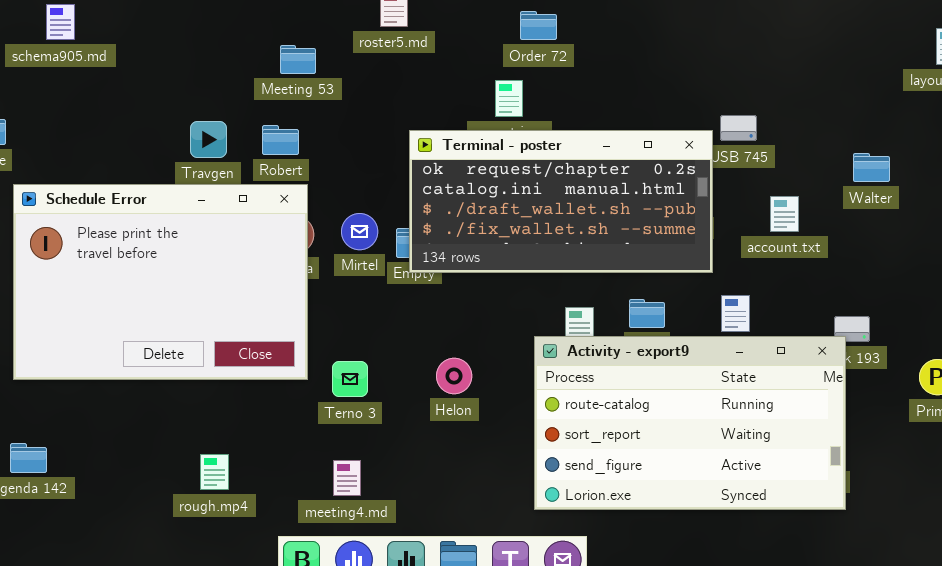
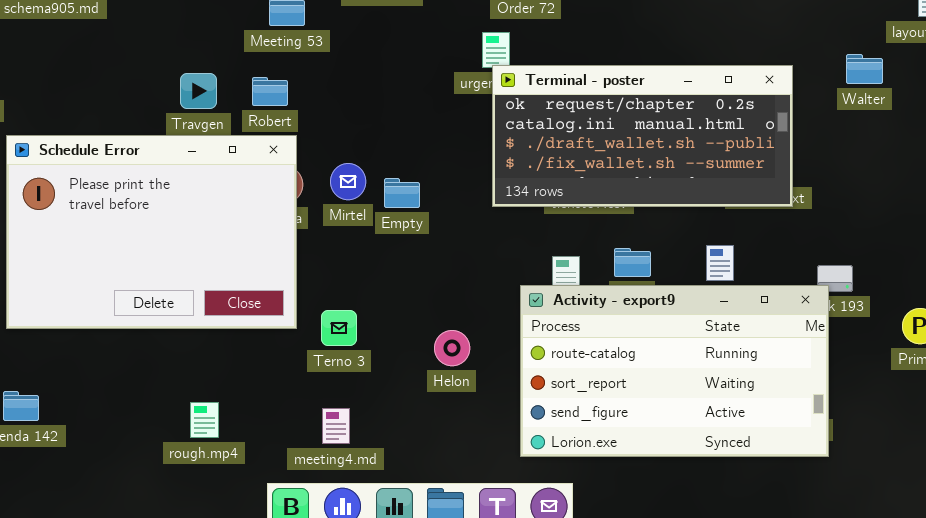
Terminal - poster: [409,130,713,273] -> [492,65,793,207], moved
Walter: [853,153,890,182] -> [846,54,883,84], moved
Helon: [436,358,472,394] -> [434,330,470,366], moved

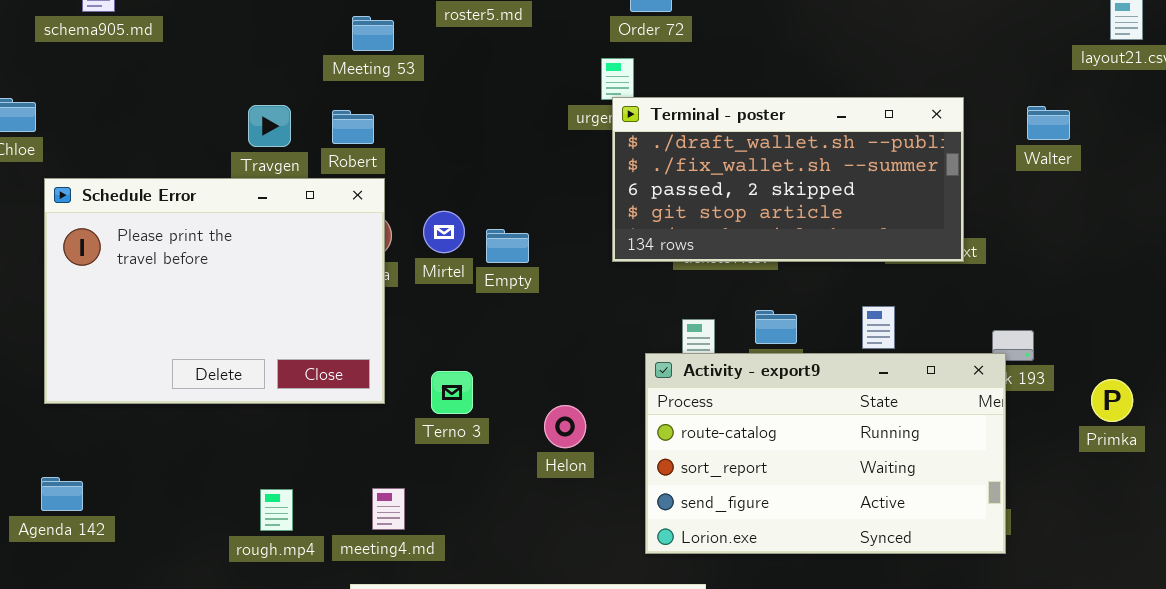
Walter: [846,54,883,84] -> [1027,106,1070,140], moved
Terminal - poster: [492,65,793,207] -> [612,97,964,262], scrolled down 2 rows
Terno 3: [321,310,357,346] -> [431,371,473,414], moved
meeting4.md: [322,408,350,444] -> [372,488,405,530], moved

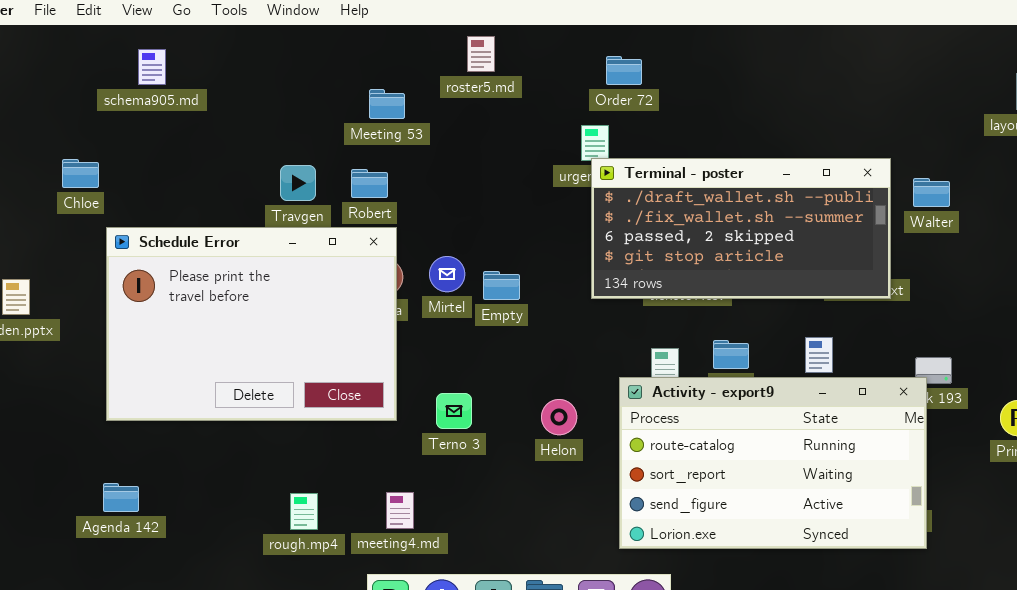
Walter: [1027,106,1070,140] -> [913,178,950,207], moved
Helon: [544,405,586,448] -> [541,399,577,435], moved

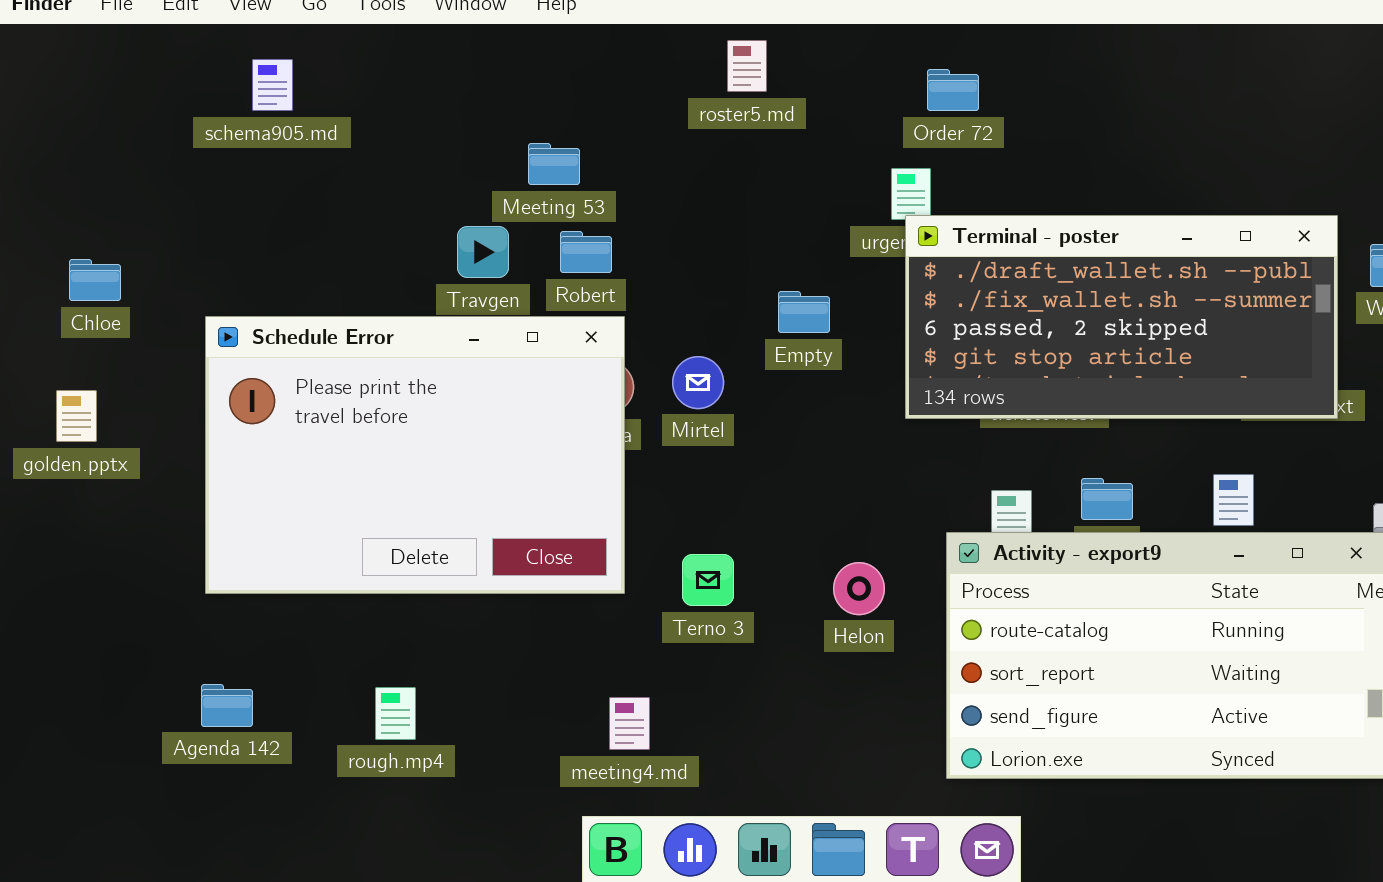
Meeting 53: [369,89,405,119] -> [528,143,580,185], moved
Chloe: [62,159,99,188] -> [69,259,121,301], moved
Empty: [483,271,520,300] -> [778,291,830,333], moved
rough.mp4: [290,493,318,530] -> [375,687,416,740], moved

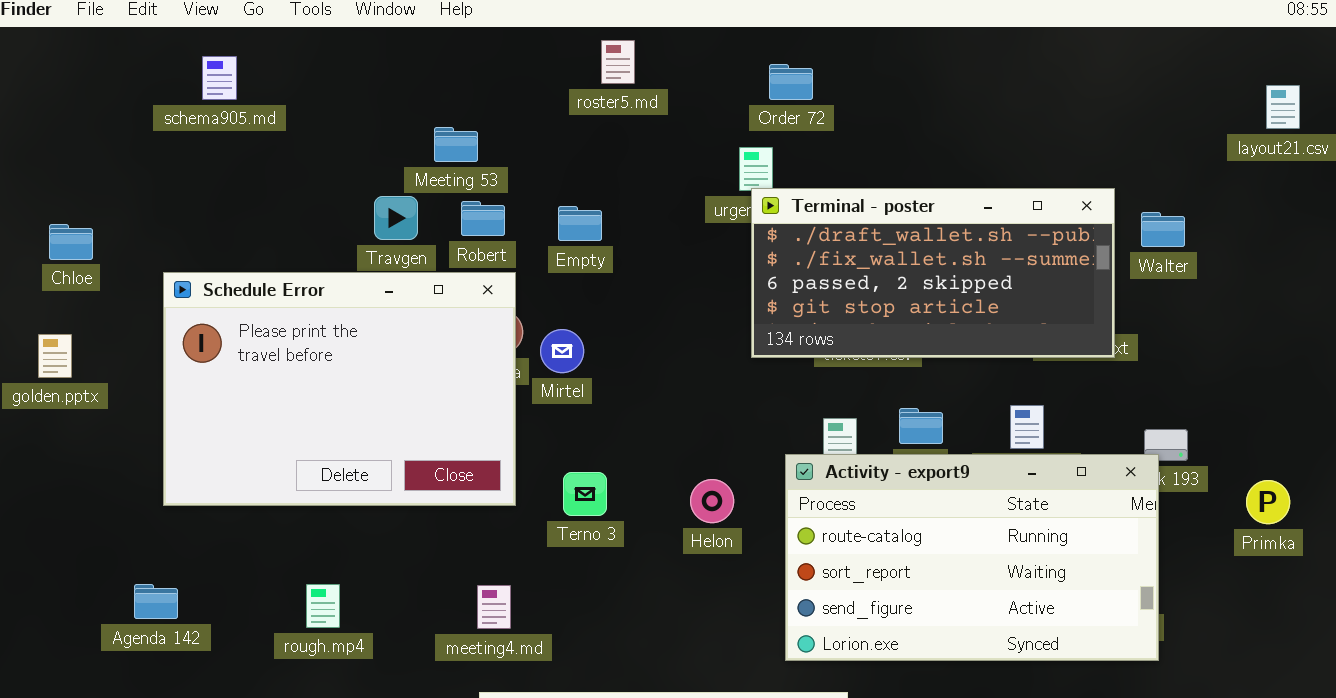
Empty: [778,291,830,333] -> [558,206,602,241], moved
Mirtel: [672,356,724,409] -> [540,329,584,373], moved
Agenda 142: [201,684,253,727] -> [134,584,178,619], moved
meeting4.md: [609,697,650,750] -> [477,585,511,629], moved

